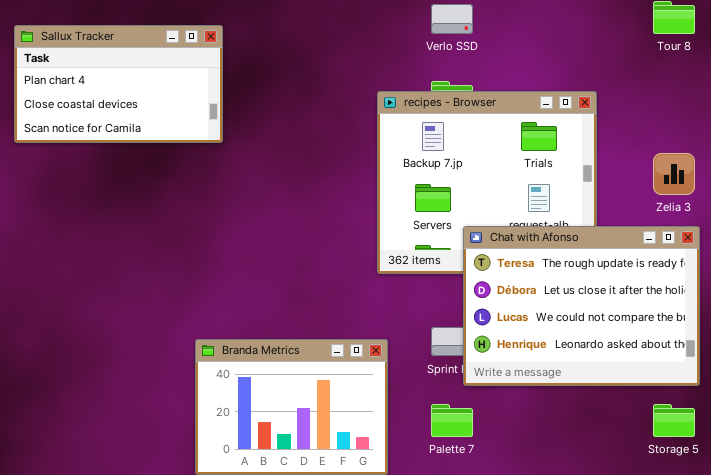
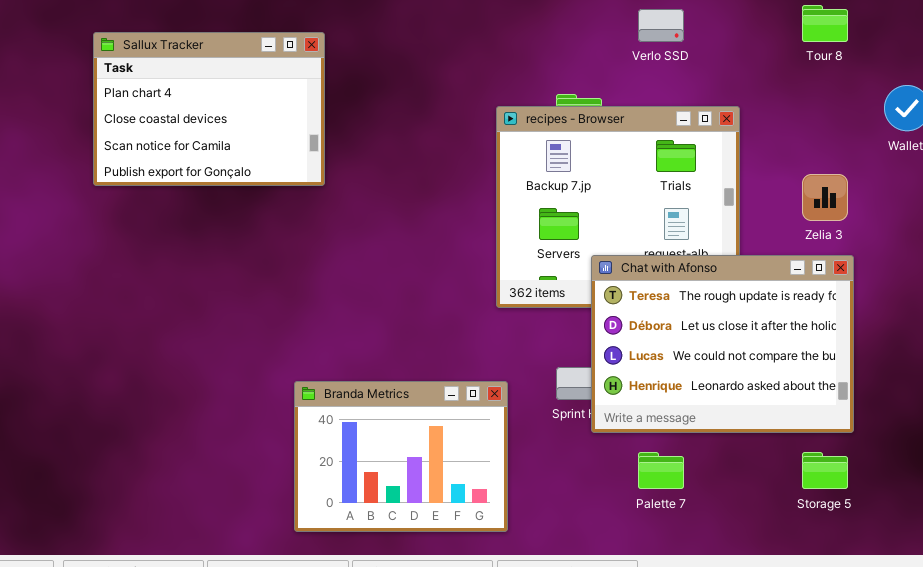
Verlo SSD: [431,4,473,34] -> [638,9,684,42], moved
Sallux Tracker: [14,25,223,143] -> [93,32,325,186], resized
Palette 7: [431,404,473,437] -> [638,452,684,489], moved

